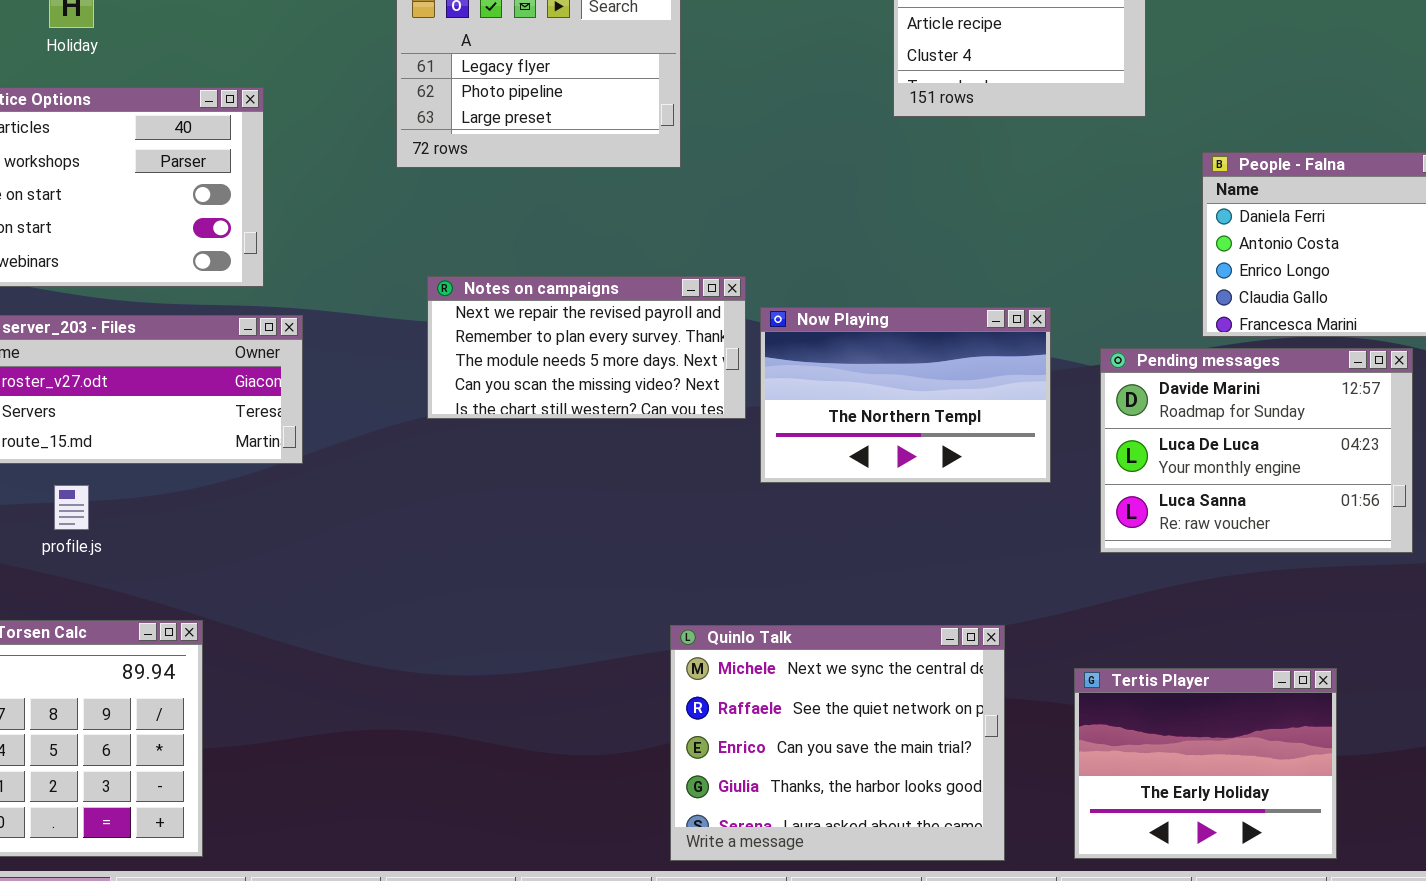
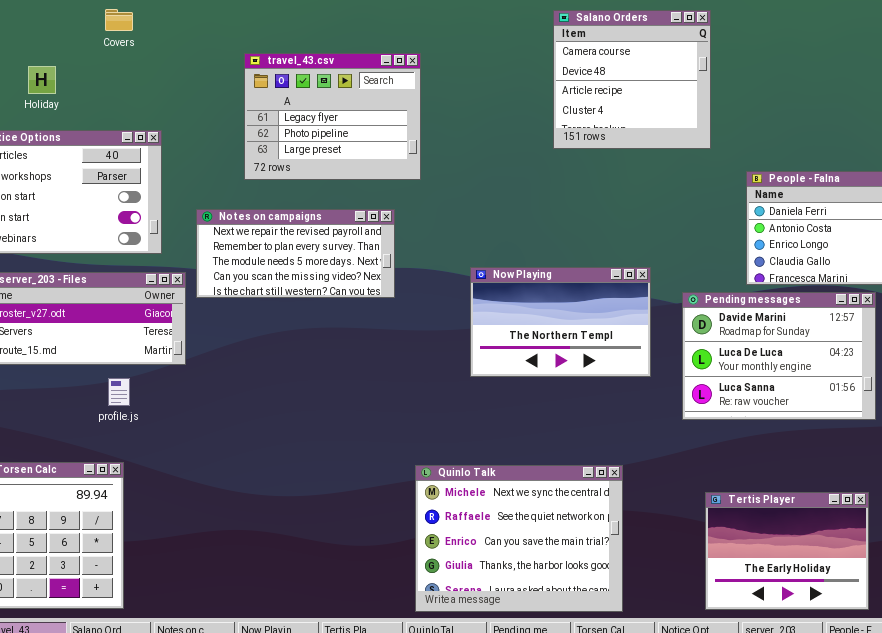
Notes on campaigns: [427,276,746,419] -> [196,209,395,298], moved
profile.js: [54,485,89,530] -> [108,378,130,406], moved
Tertis Player: [1074,668,1337,859] -> [705,492,869,610], moved

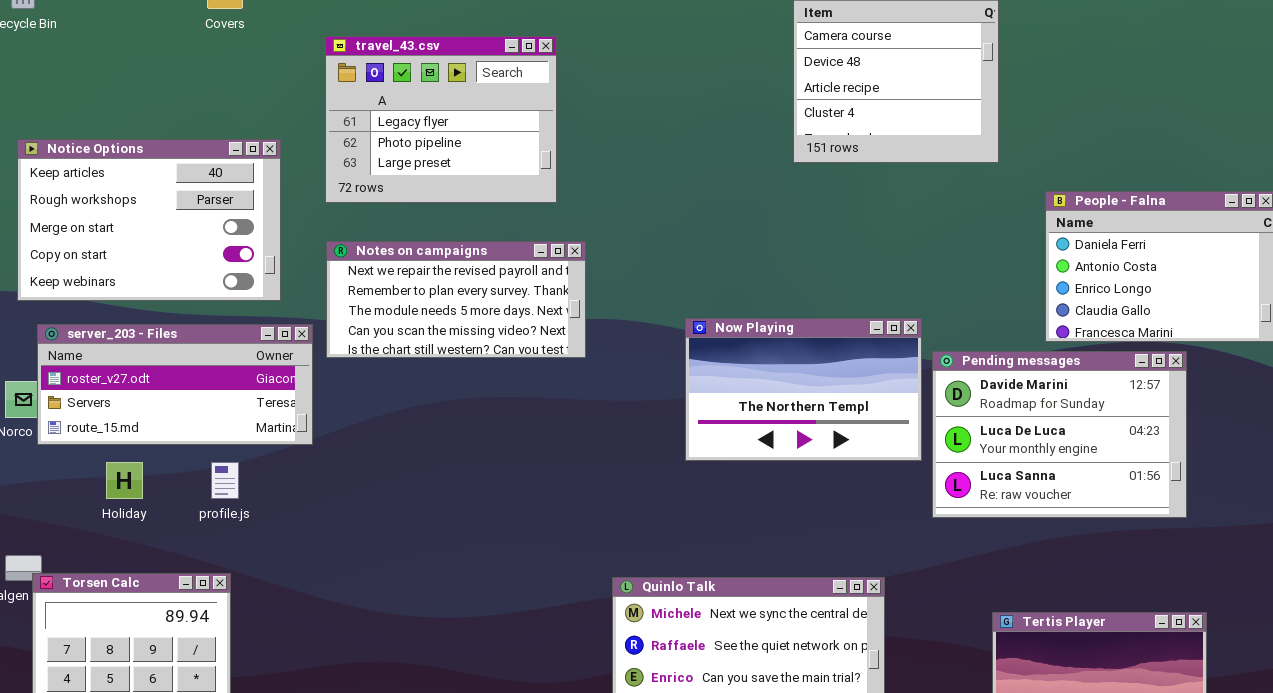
travel_43.csv: [244,53,421,180] -> [325,36,557,203], moved
Holiday: [28,66,56,94] -> [106,462,143,499], moved
Pending messages: [682,292,876,420] -> [932,351,1187,518], moved

